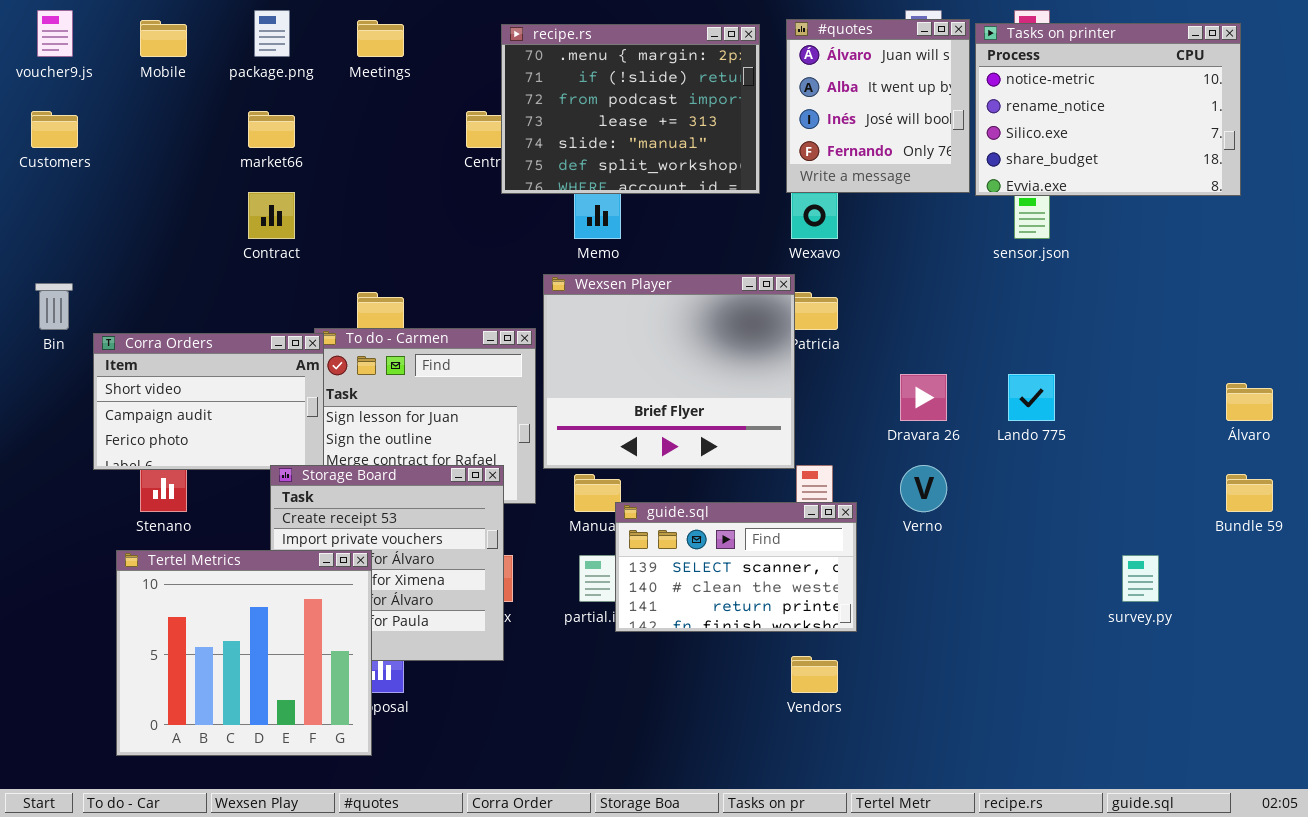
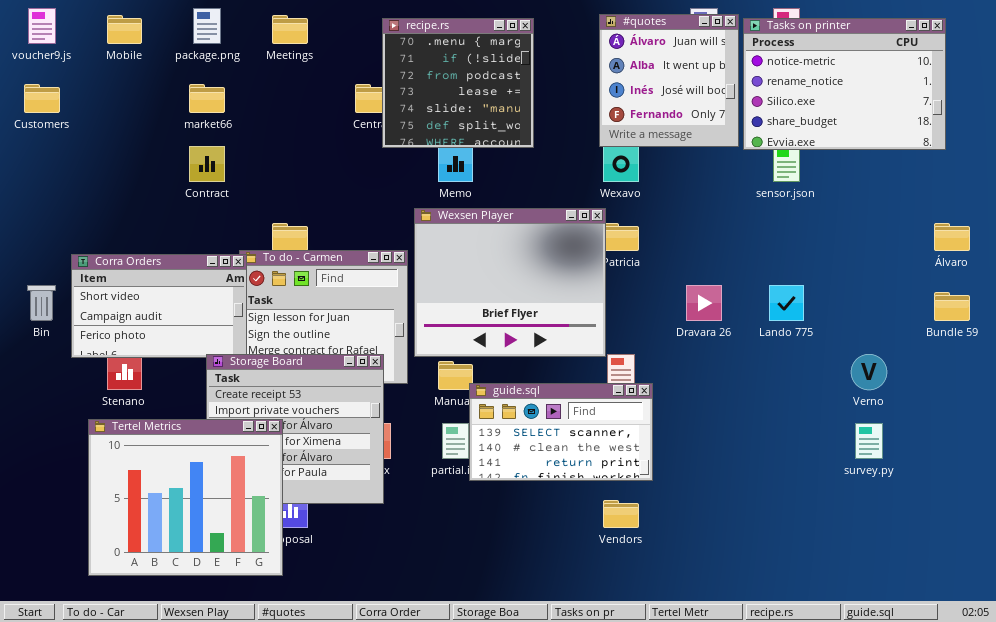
recipe.rs: [501,24,760,194] -> [382,18,534,148], resized
Bin: [35,283,73,330] -> [27,285,56,321], moved
Álvaro: [1226,383,1273,421] -> [934,223,970,251], moved
Verno: [900,465,947,512] -> [851,354,887,390], moved
Bundle 59: [1226,474,1273,512] -> [934,292,970,321], moved

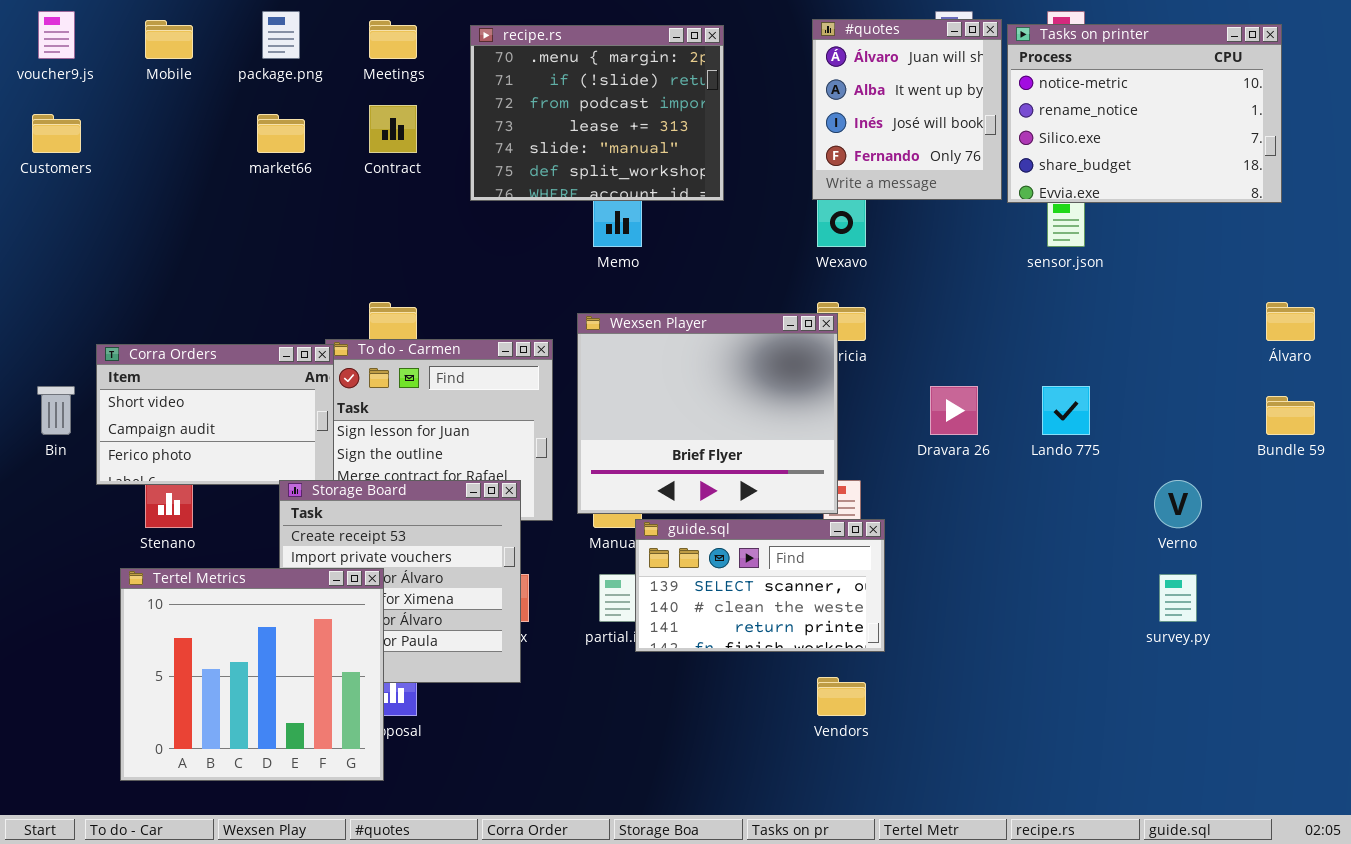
recipe.rs: [382,18,534,148] -> [470,25,724,201], resized
Contract: [189,146,225,182] -> [369,105,417,153], moved
Wexsen Player: [414,208,606,357] -> [577,313,838,514], moved

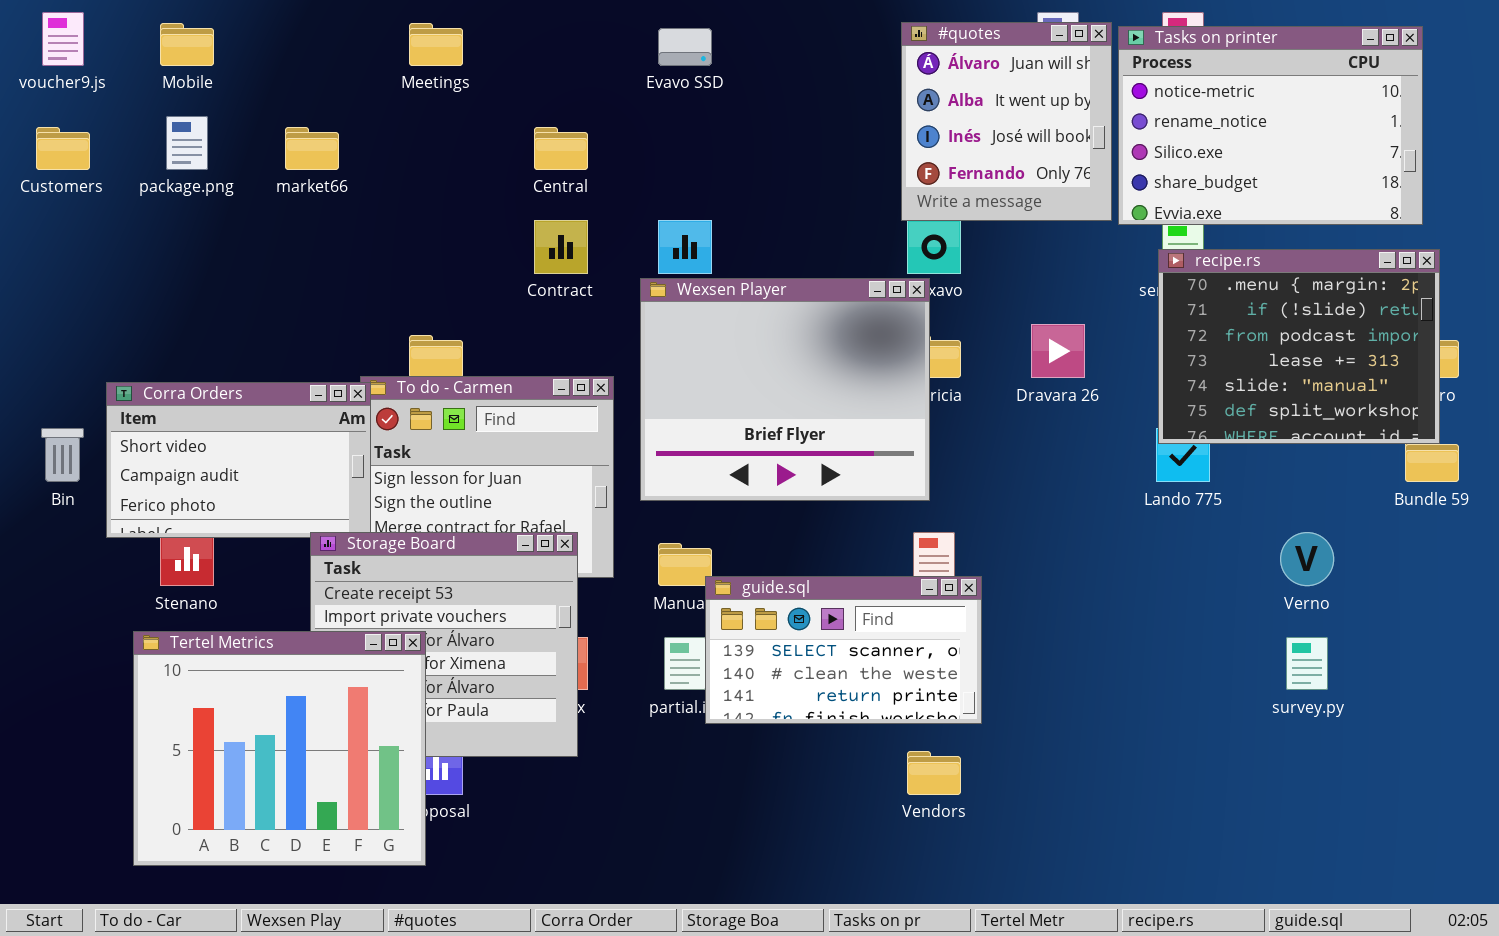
package.png: [262,11,300,59] -> [166,116,208,170], moved
recipe.rs: [470,25,724,201] -> [1158,249,1440,444], moved
Contract: [369,105,417,153] -> [534,220,588,274], moved
Wexsen Player: [577,313,838,514] -> [640,278,930,501], moved
Dravara 26: [930,386,978,435] -> [1031,324,1085,378], moved

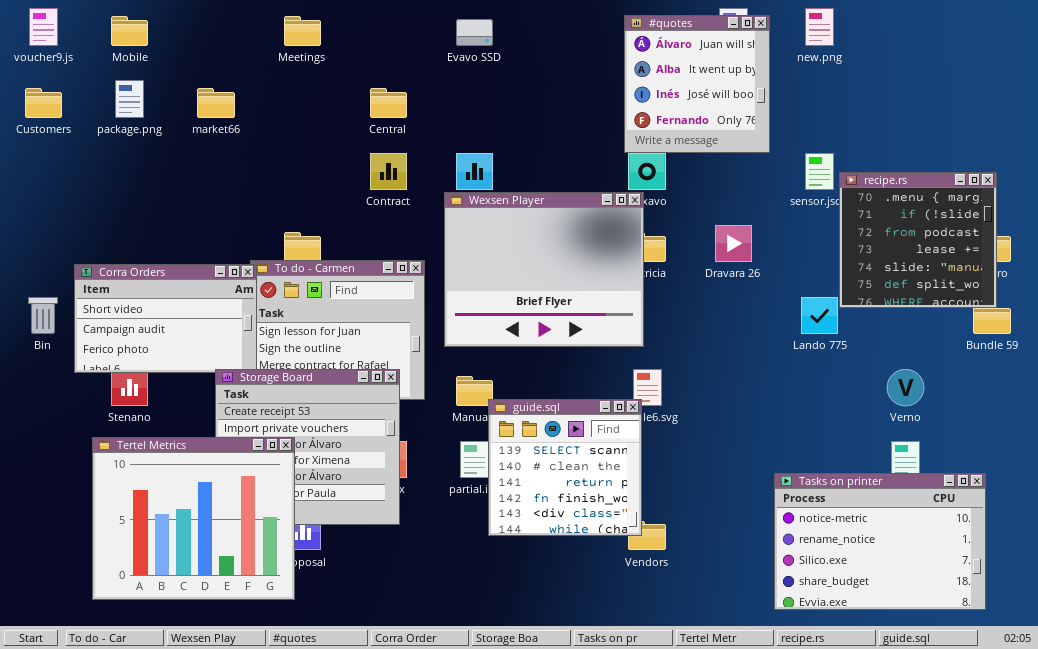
Tasks on printer: [1118,26,1423,225] -> [774,473,986,610], moved
recipe.rs: [1158,249,1440,444] -> [839,172,997,308], resized
guide.sql: [705,576,982,724] -> [488,399,642,536], resized

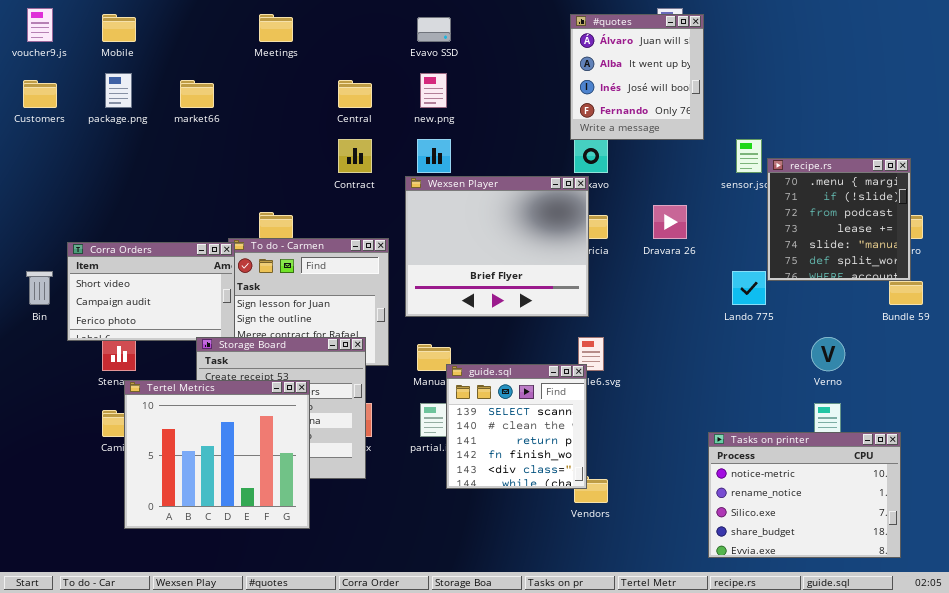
new.png: [805,8,834,46] -> [420,73,447,108], moved
Tertel Metrics: [92,437,295,600] -> [124,380,310,529], moved

